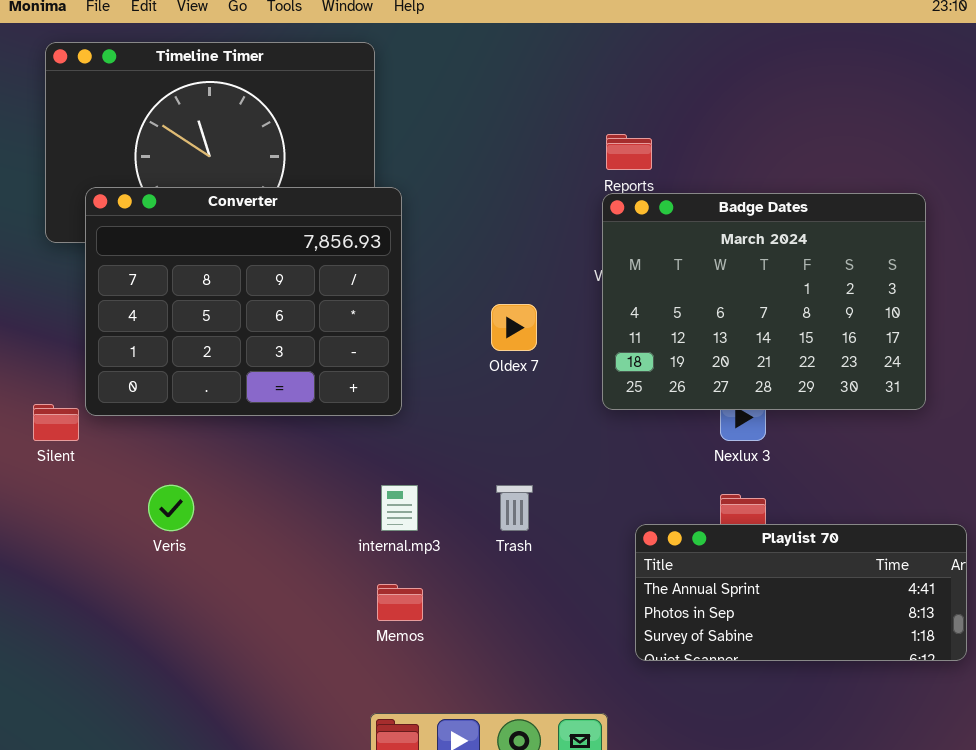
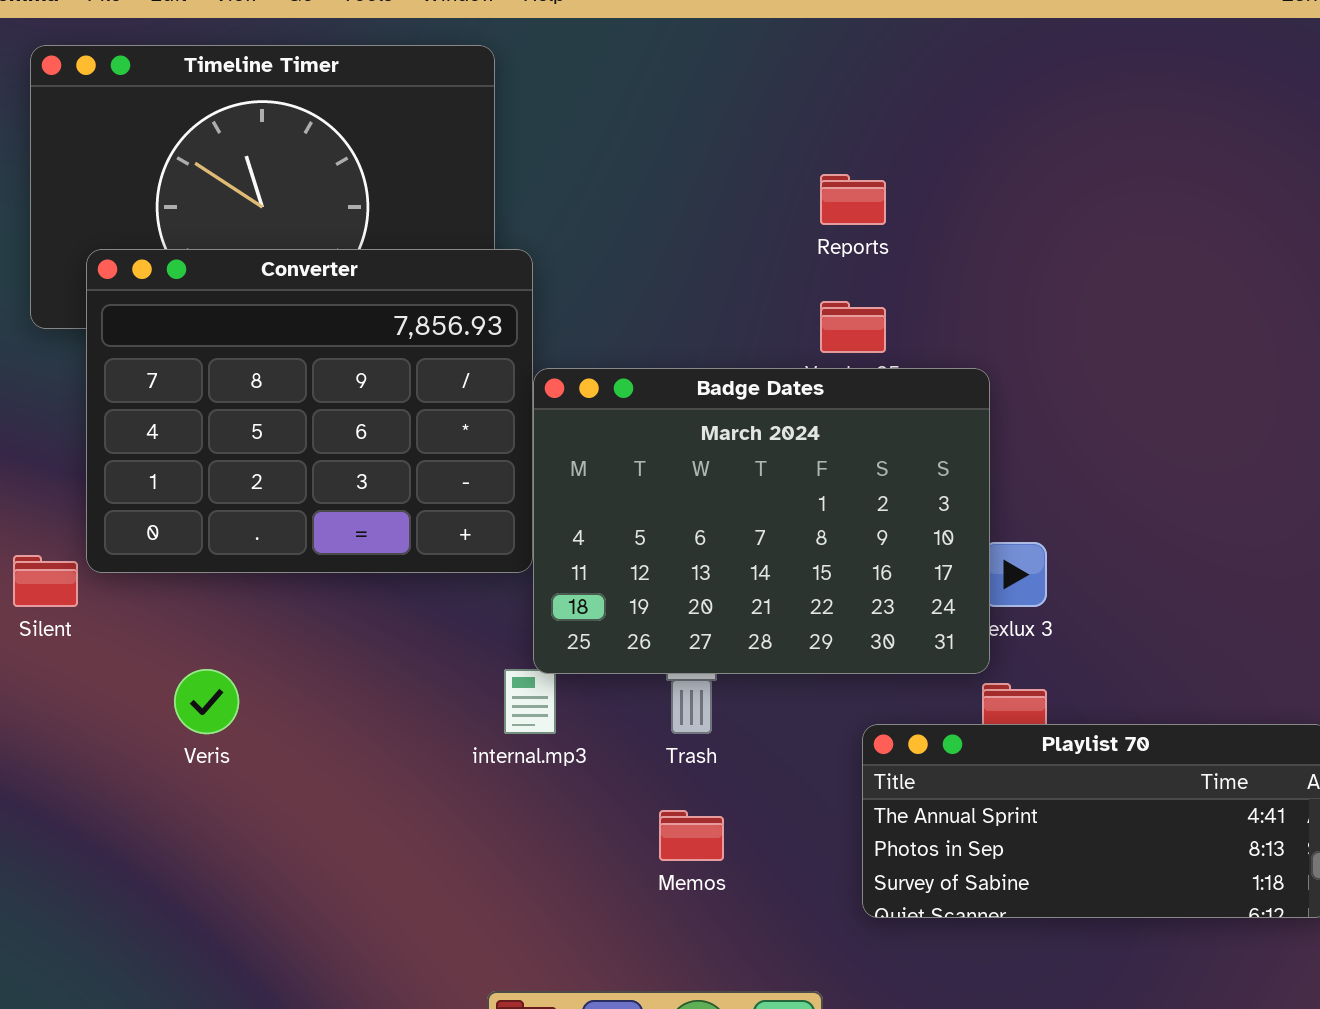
Badge Dates: [602,193,926,410] -> [533,368,990,674], moved
Memos: [377,584,423,621] -> [659,810,724,861], moved

